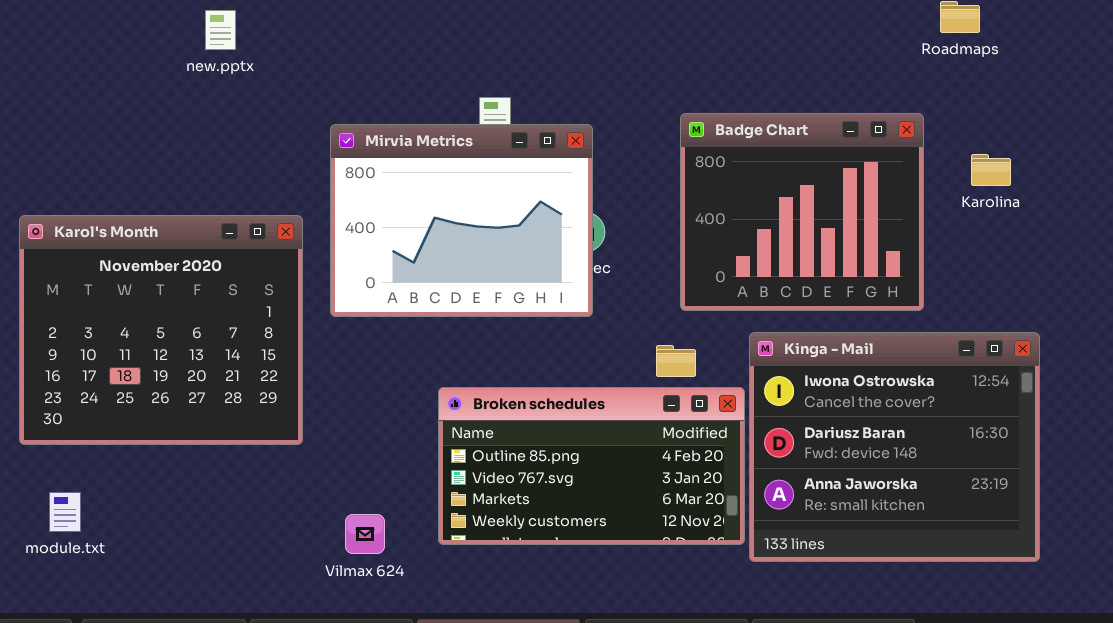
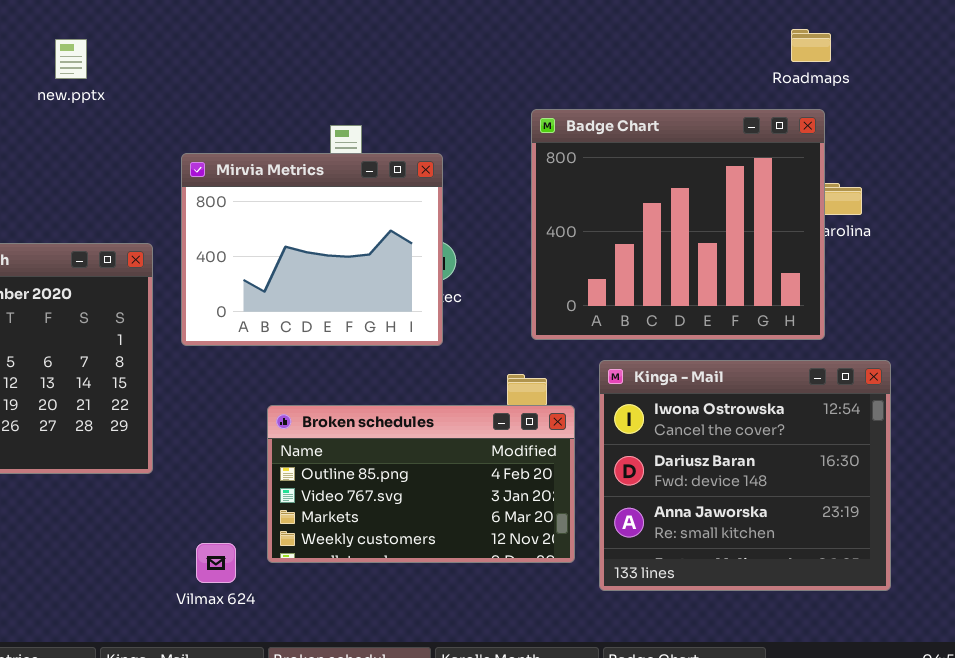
Badge Chart: [680,113,924,311] -> [531,109,825,340], resized
Broken schedules: [438,387,745,545] -> [267,405,575,563], moved

